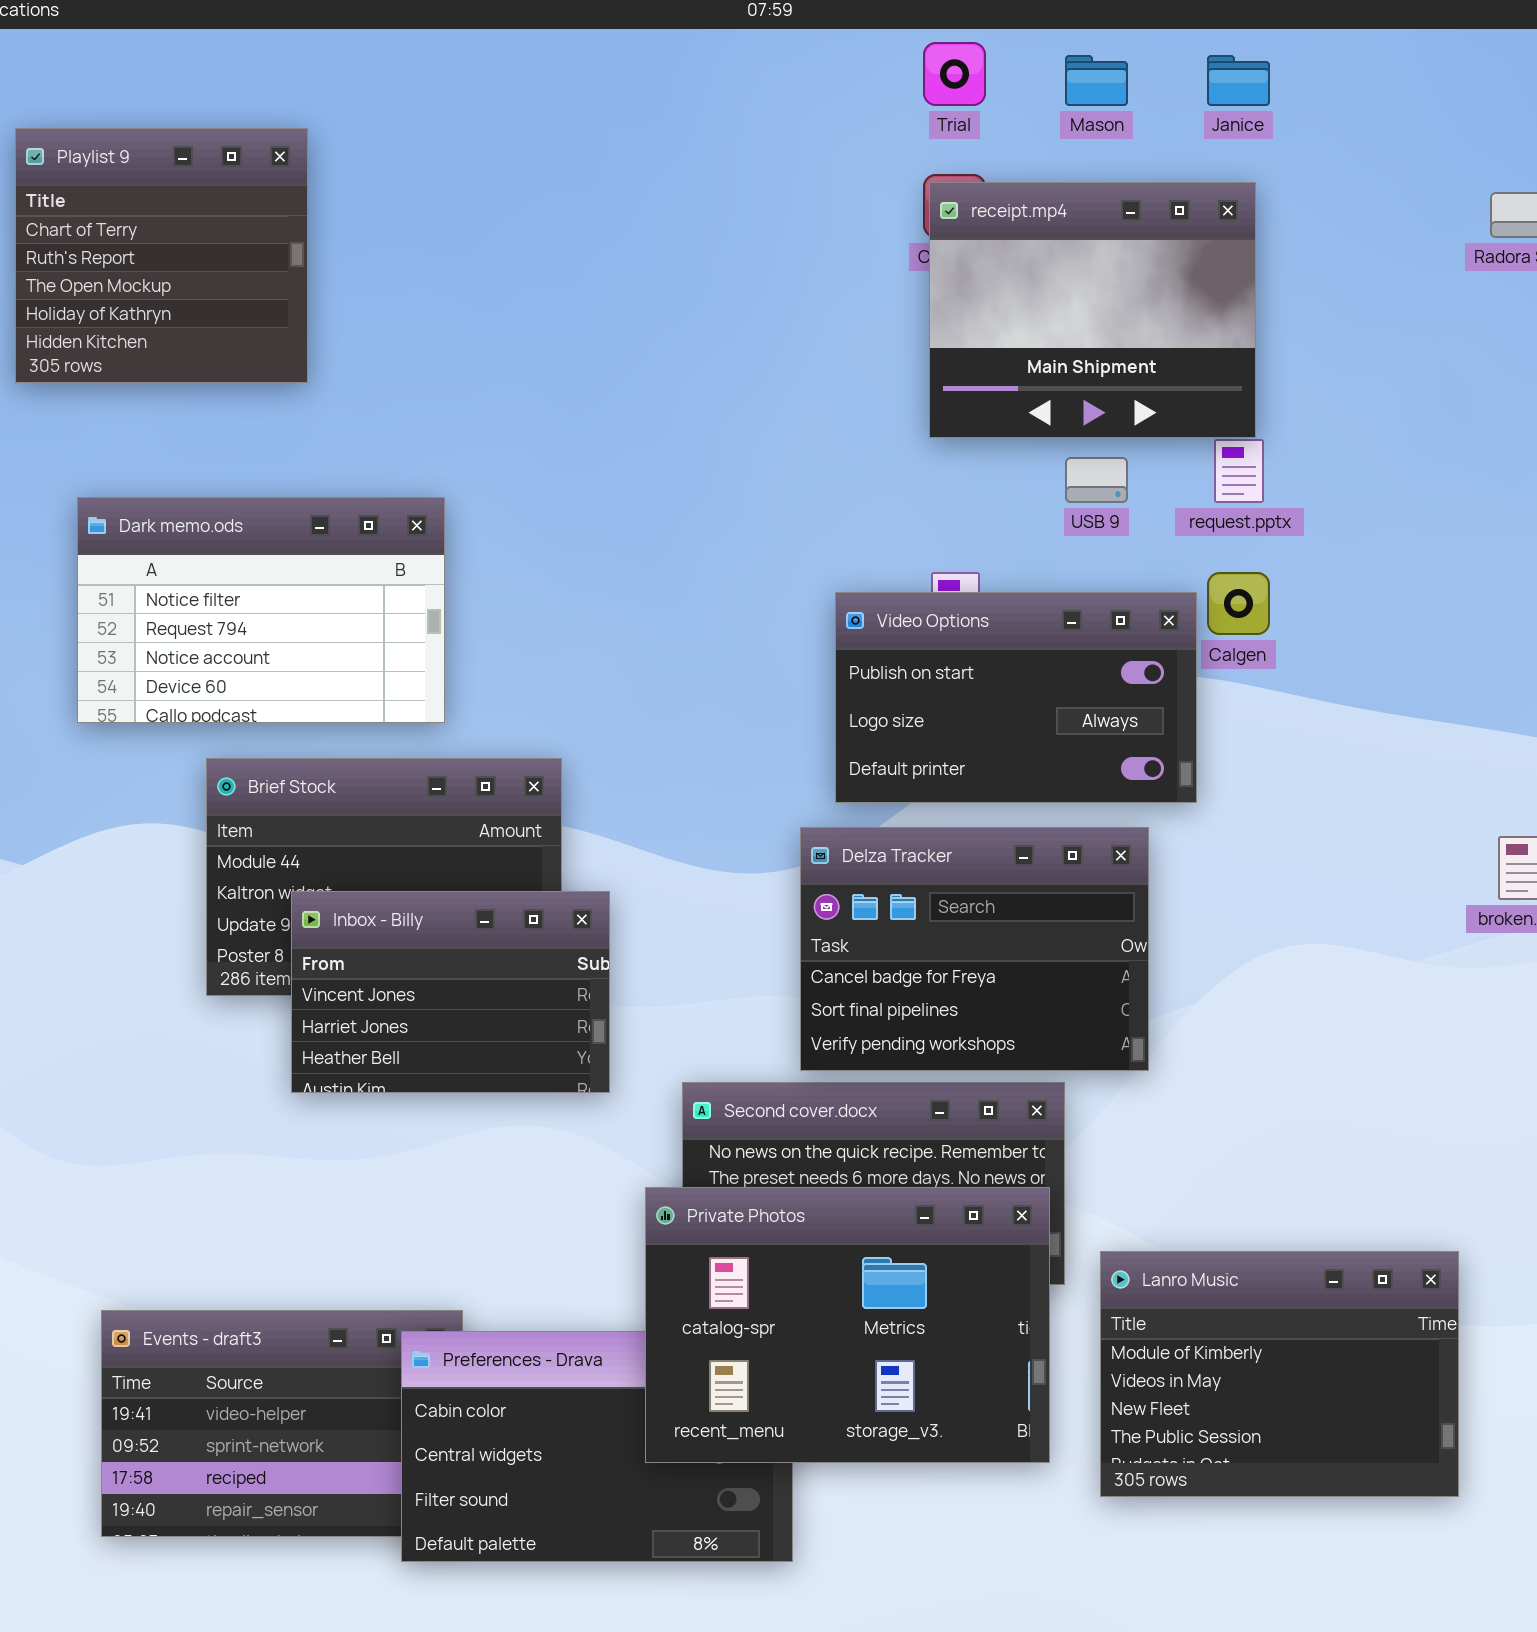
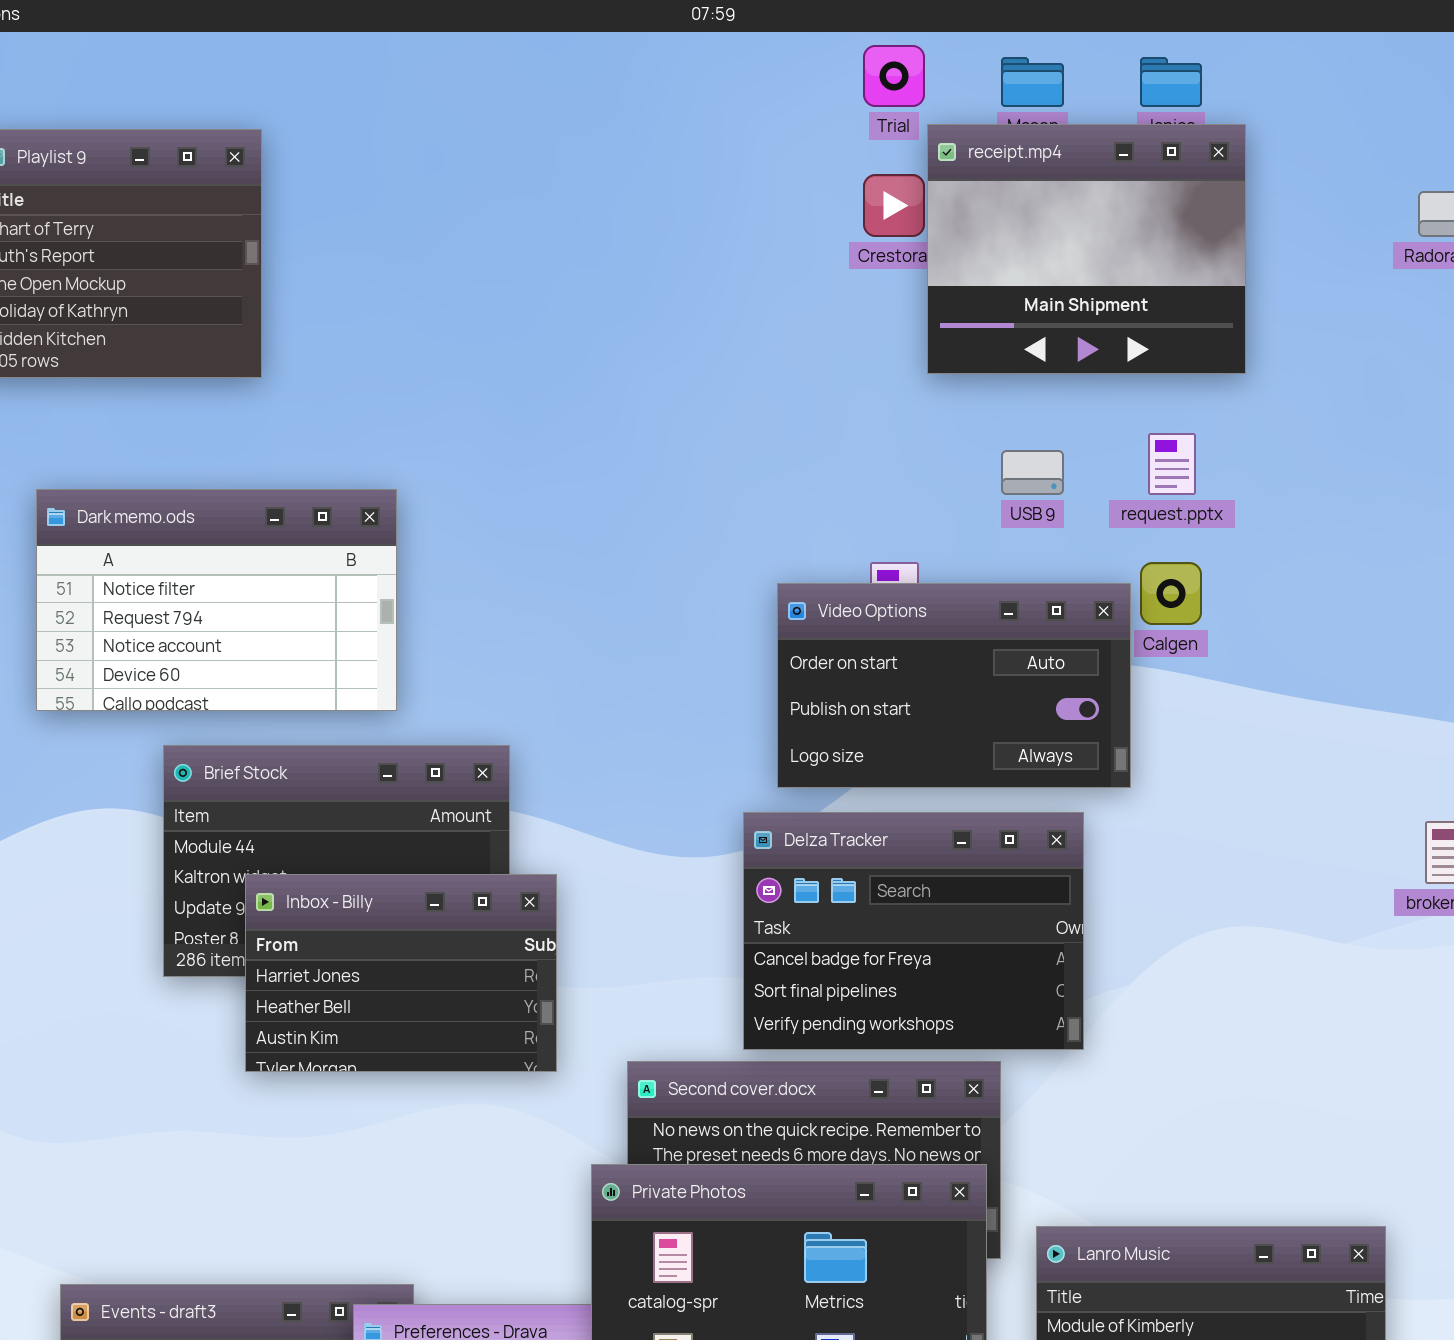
receipt.mp4: [929,182,1256,438] -> [927,124,1246,374], moved
Video Options: [835,592,1197,803] -> [777,583,1131,788], scrolled up 1 row
Inbox - Billy: [291,891,610,1093] -> [245,874,557,1072], scrolled down 1 row

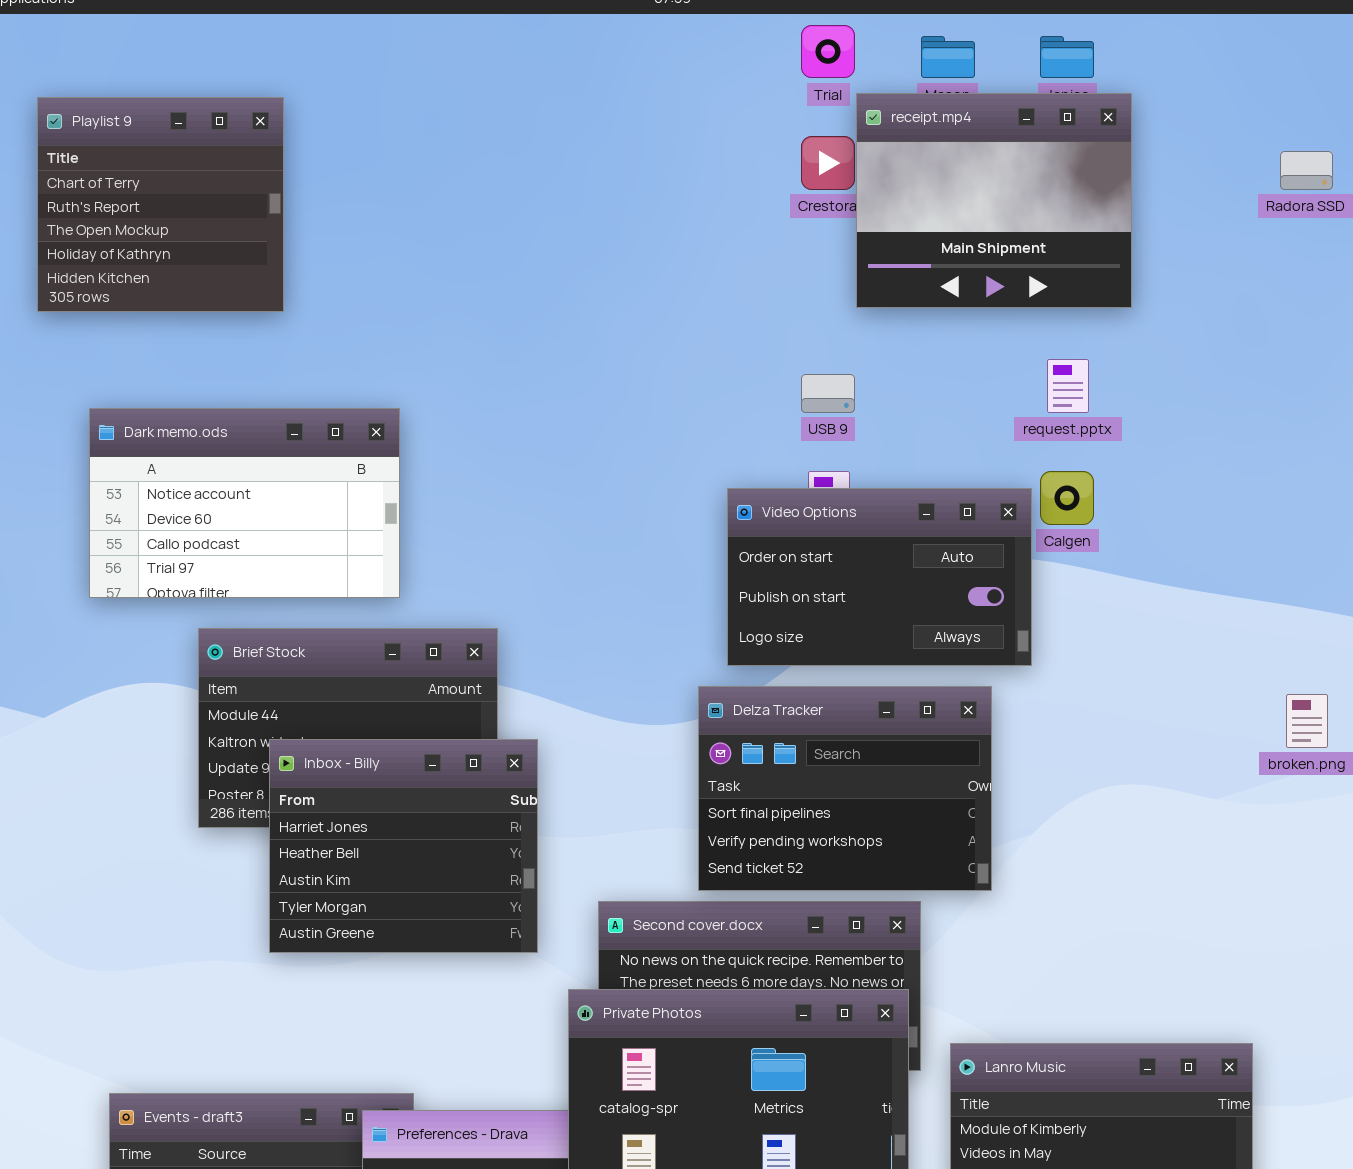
USB 9: [1001,450,1064,495] -> [801,374,855,413], moved
Dark memo.ods: [36,489,397,711] -> [89,408,400,598], scrolled down 2 rows
Delza Tracker: [743,812,1084,1050] -> [698,686,992,891], scrolled down 1 row
Inbox - Billy: [245,874,557,1072] -> [269,739,538,953], resized

